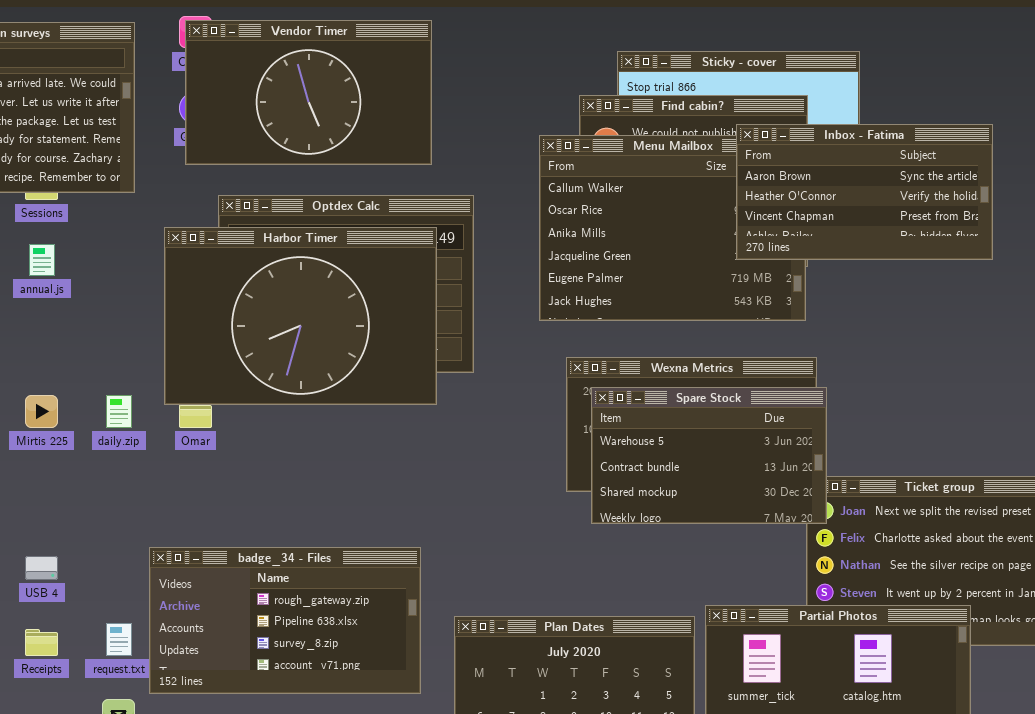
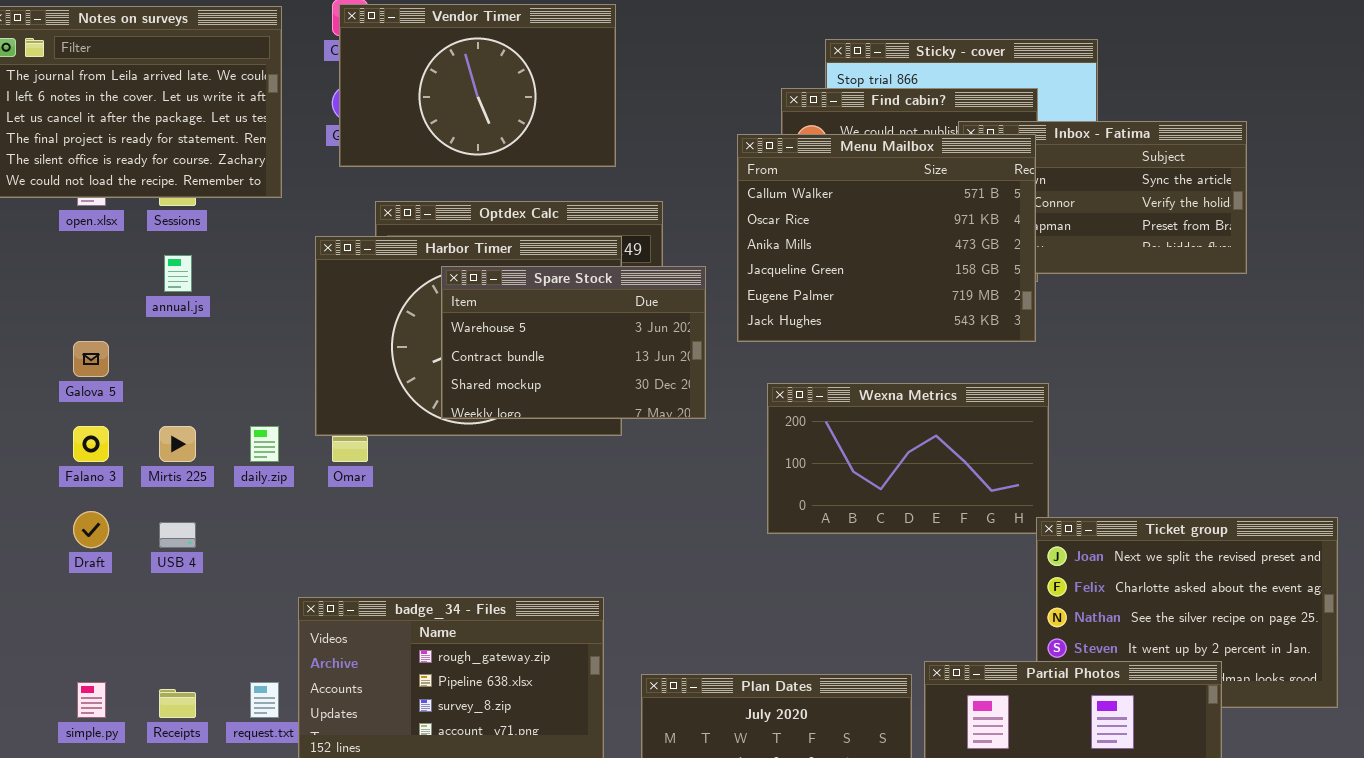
Menu Mailbox: [539,135,806,321] -> [737,134,1036,342], raised
Spare Stock: [591,387,827,524] -> [441,266,706,419], moved
USB 4: [25,556,58,580] -> [159,522,196,548], moved

